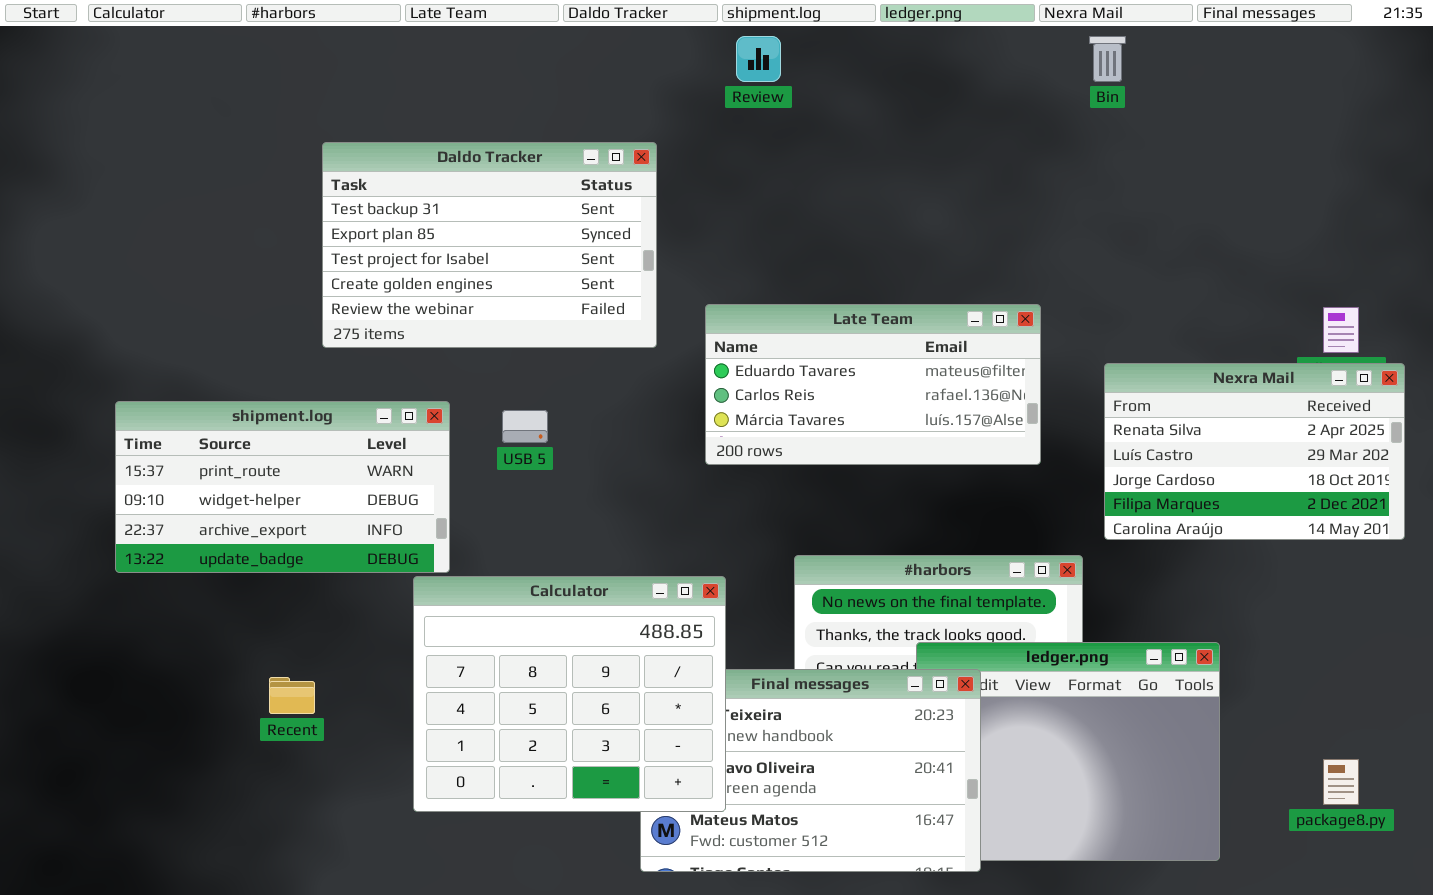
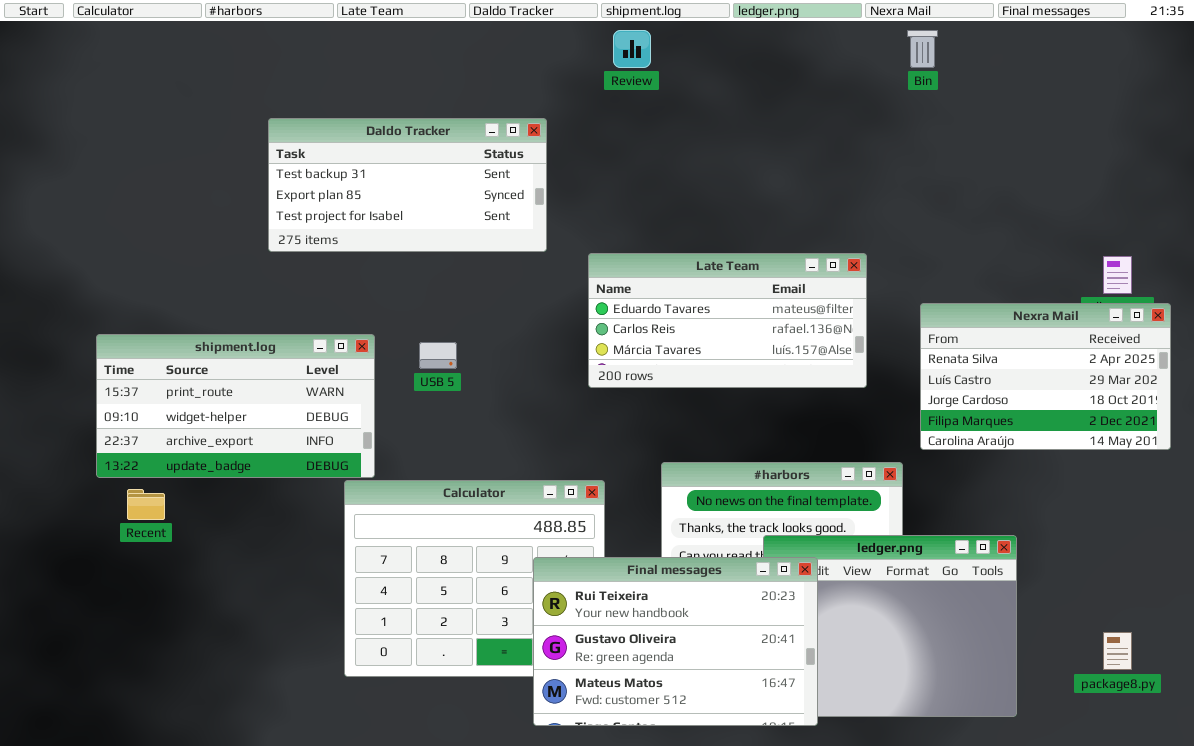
Daldo Tracker: [322,142,657,348] -> [268,118,547,252], resized
Final messages: [640,669,981,872] -> [533,557,818,726], raised
Recent: [269,677,315,714] -> [127,489,165,520], moved

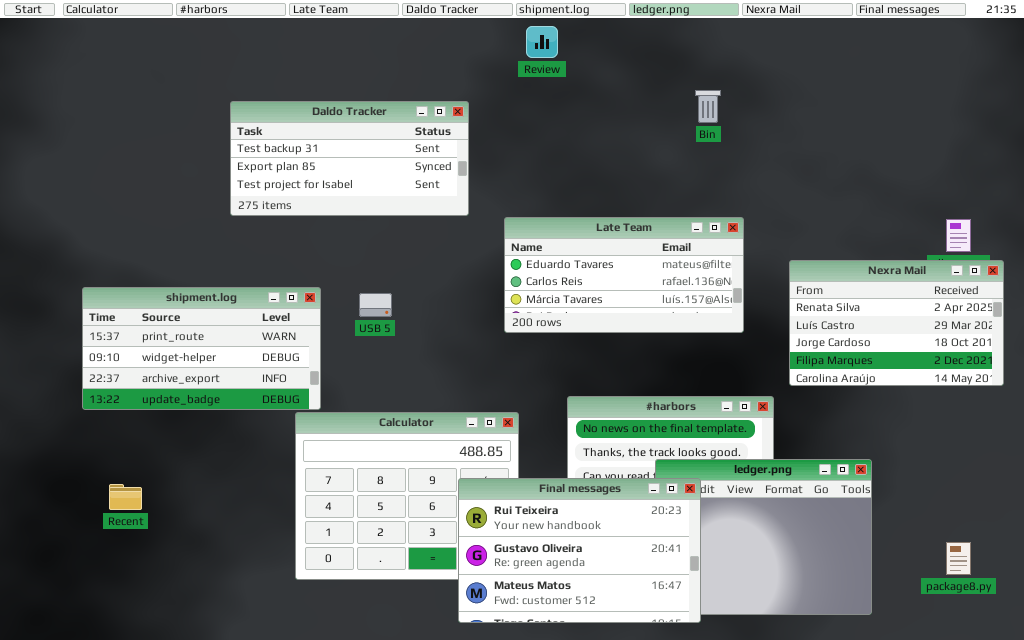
Bin: [907,30,938,68] -> [695,90,721,123], moved
Recent: [127,489,165,520] -> [109,484,142,510], moved

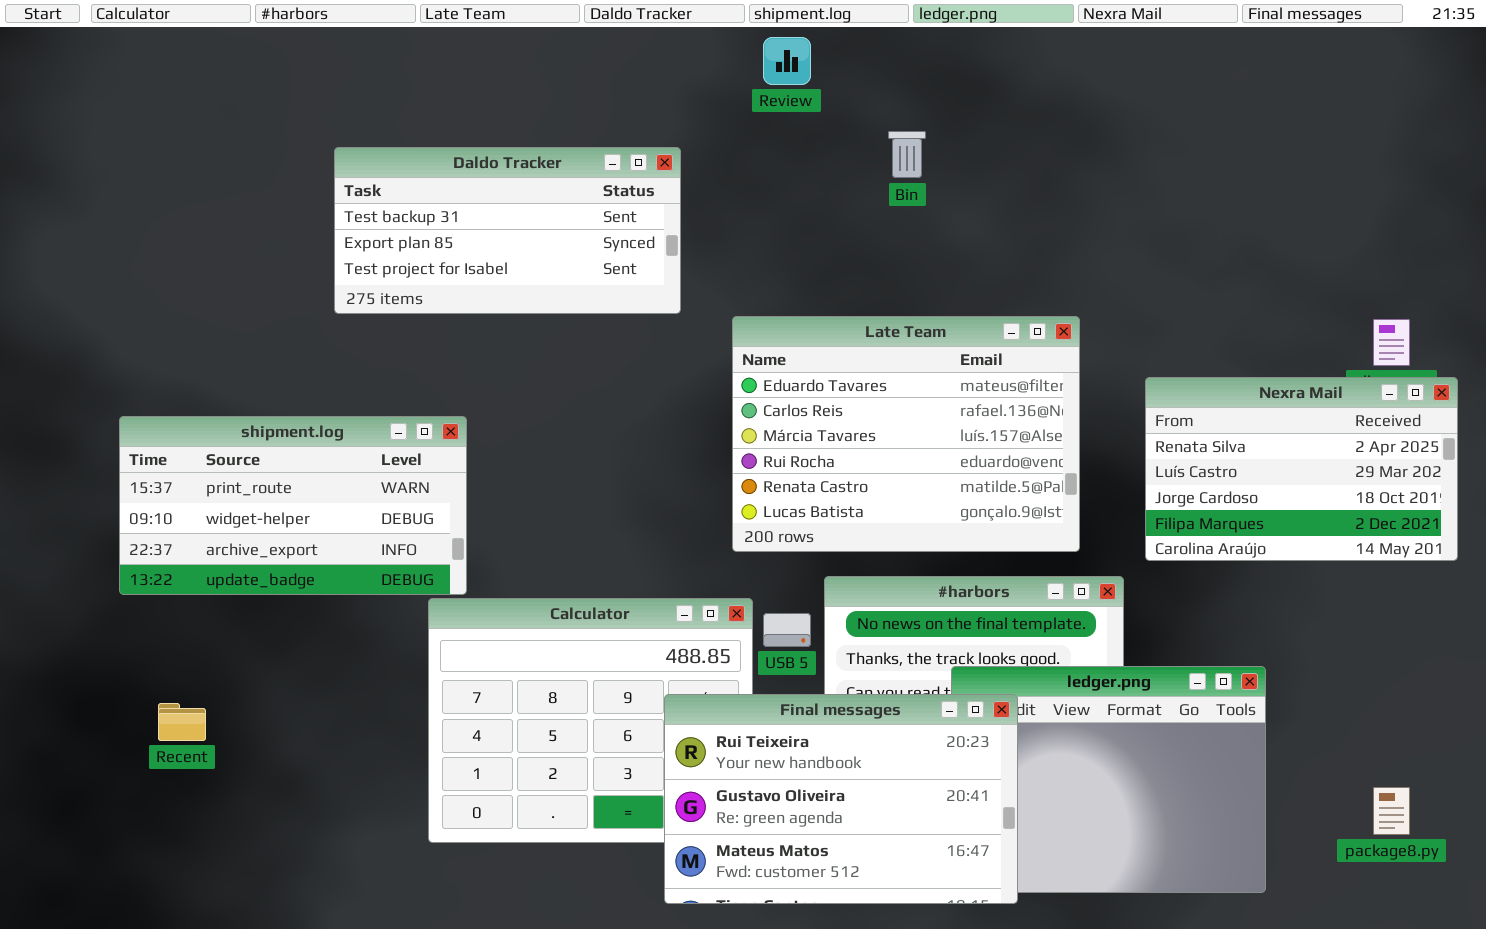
Bin: [695,90,721,123] -> [888,131,926,178], moved
Late Team: [504,217,744,333] -> [732,316,1080,552], resized
USB 5: [359,293,392,317] -> [763,613,811,647], moved

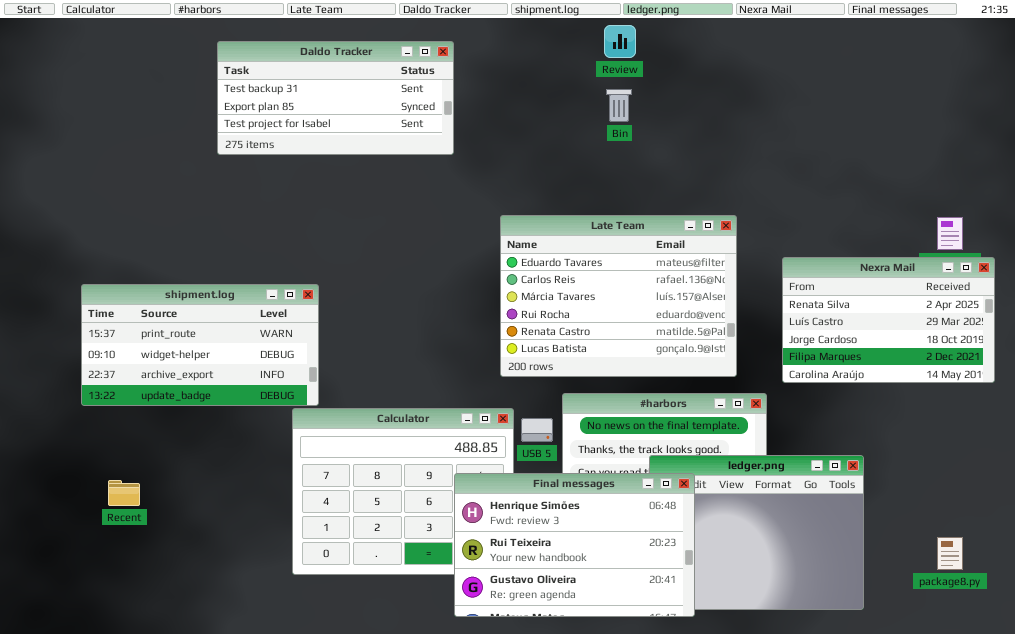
Review: [763,37,811,85] -> [604,25,636,58], moved
Daldo Tracker: [334,147,681,314] -> [217,41,454,155], moved
Final messages: [664,694,1018,904] -> [454,473,695,617], scrolled up 1 row

